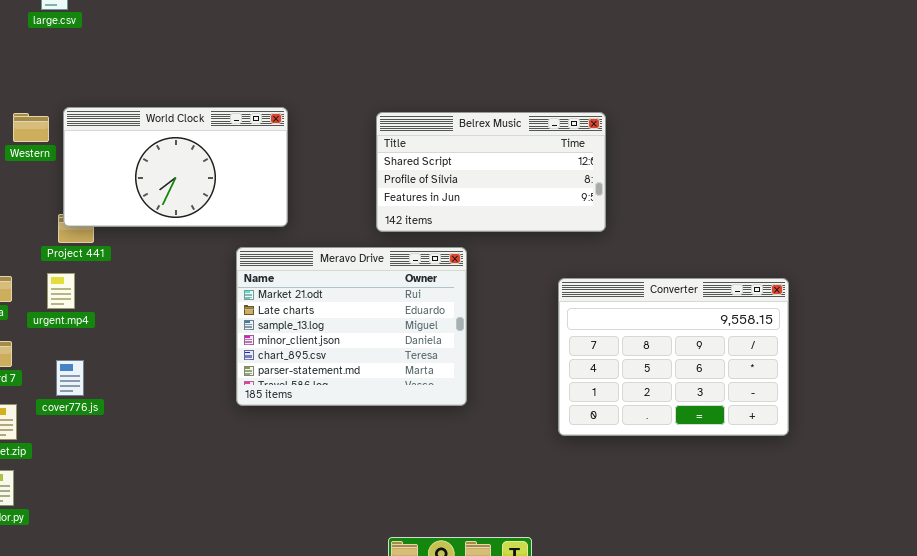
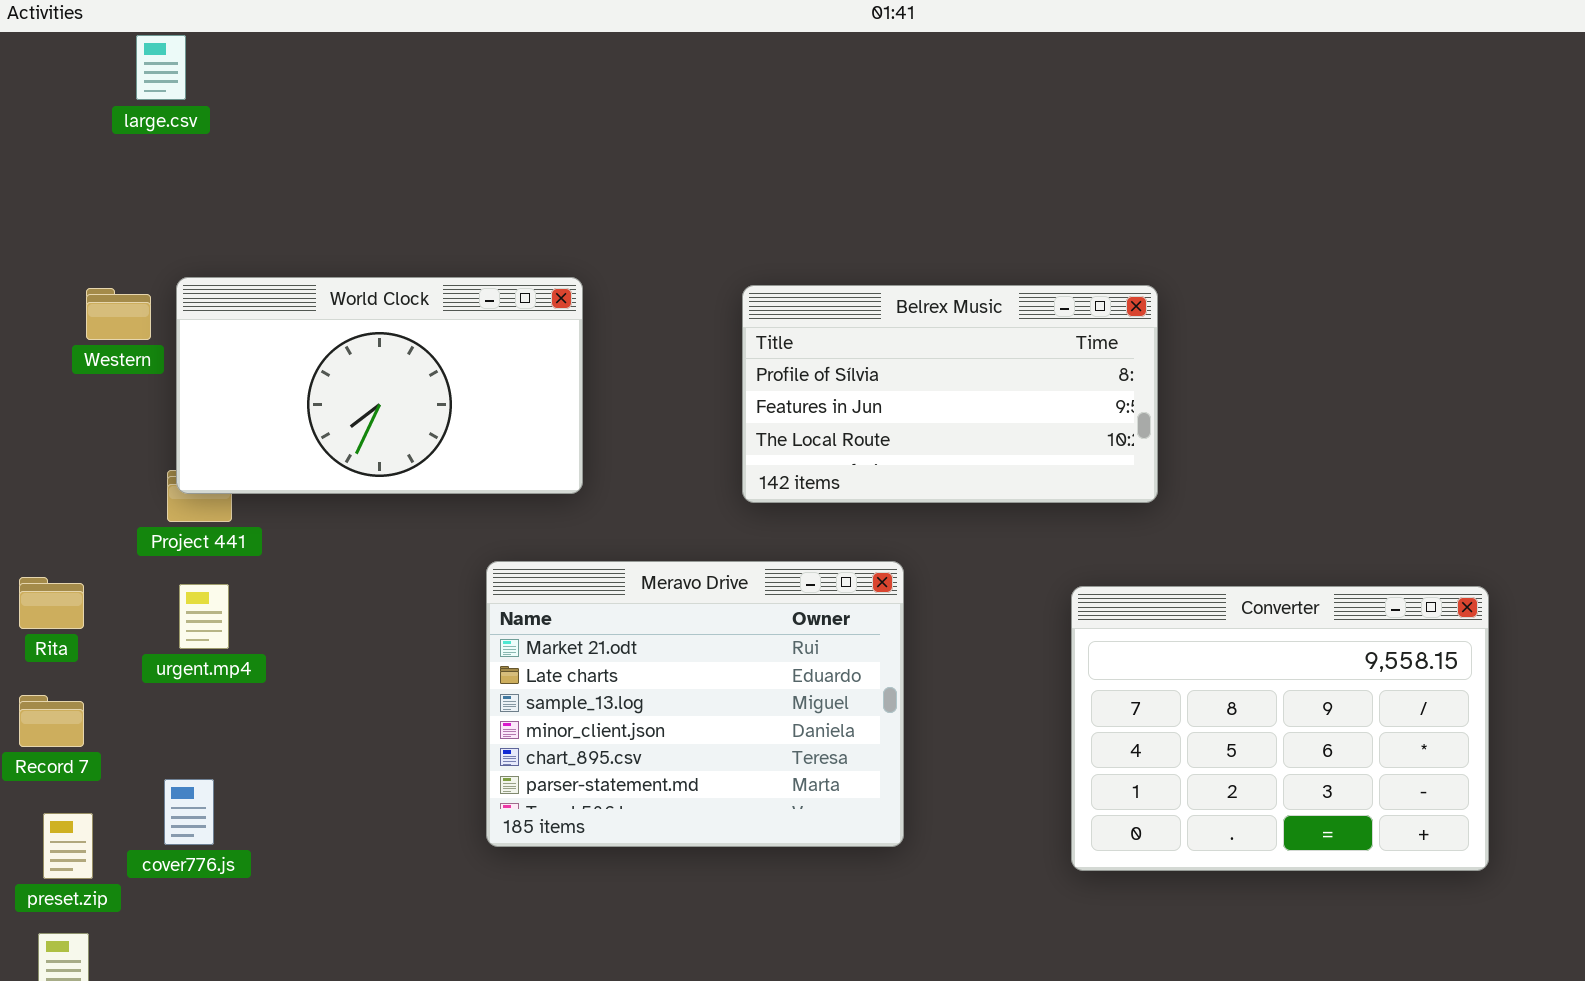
Belrex Music: [376,112,606,232] -> [742,285,1158,503], scrolled down 1 row
Meravo Drive: [236,247,467,406] -> [486,561,904,847], moved
urgent.mp4: [47,273,75,309] -> [179,584,229,649], moved
cover776.js: [56,360,84,396] -> [164,779,214,845], moved

